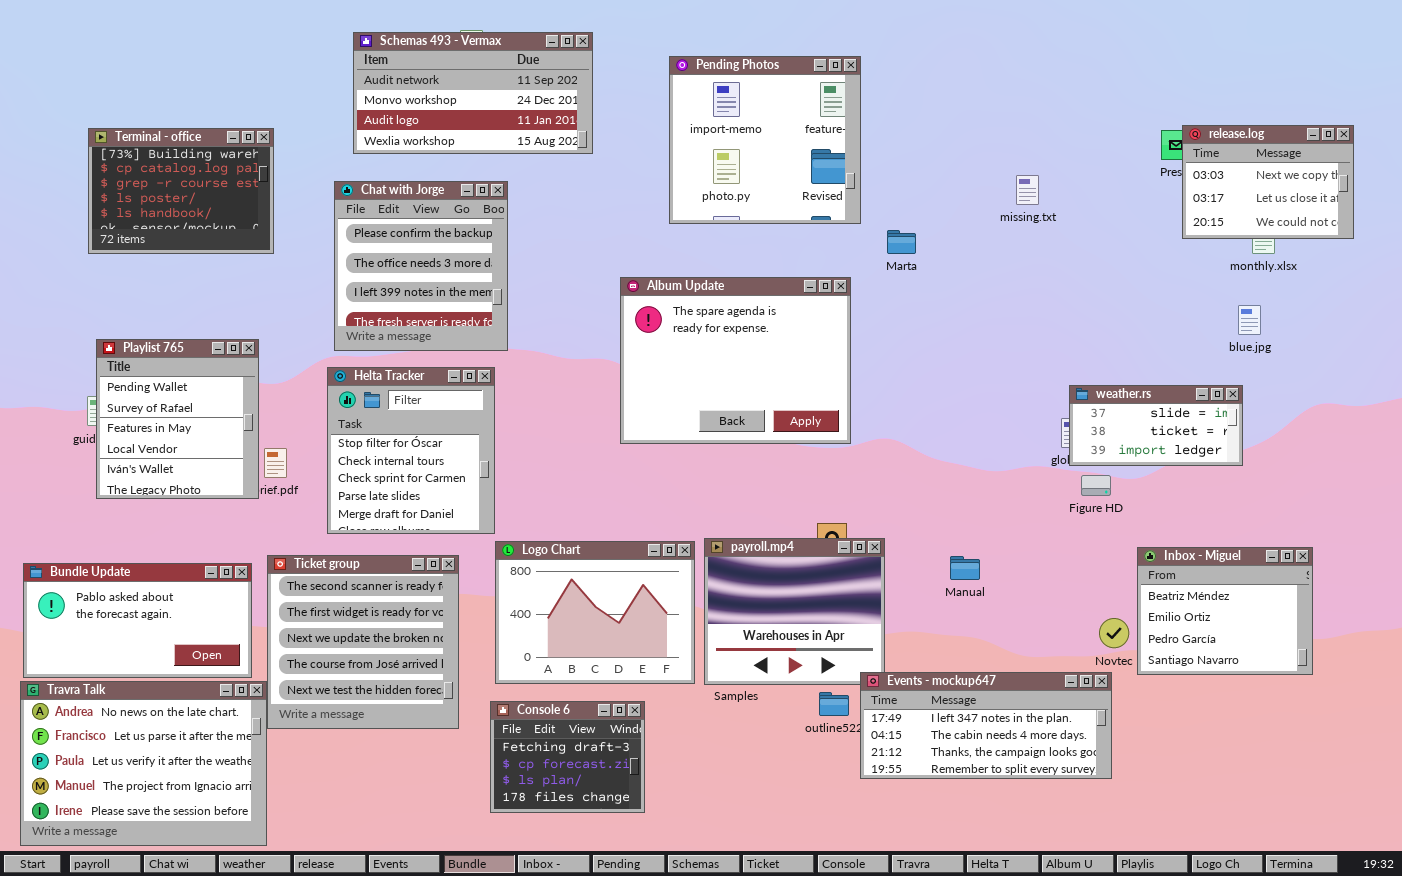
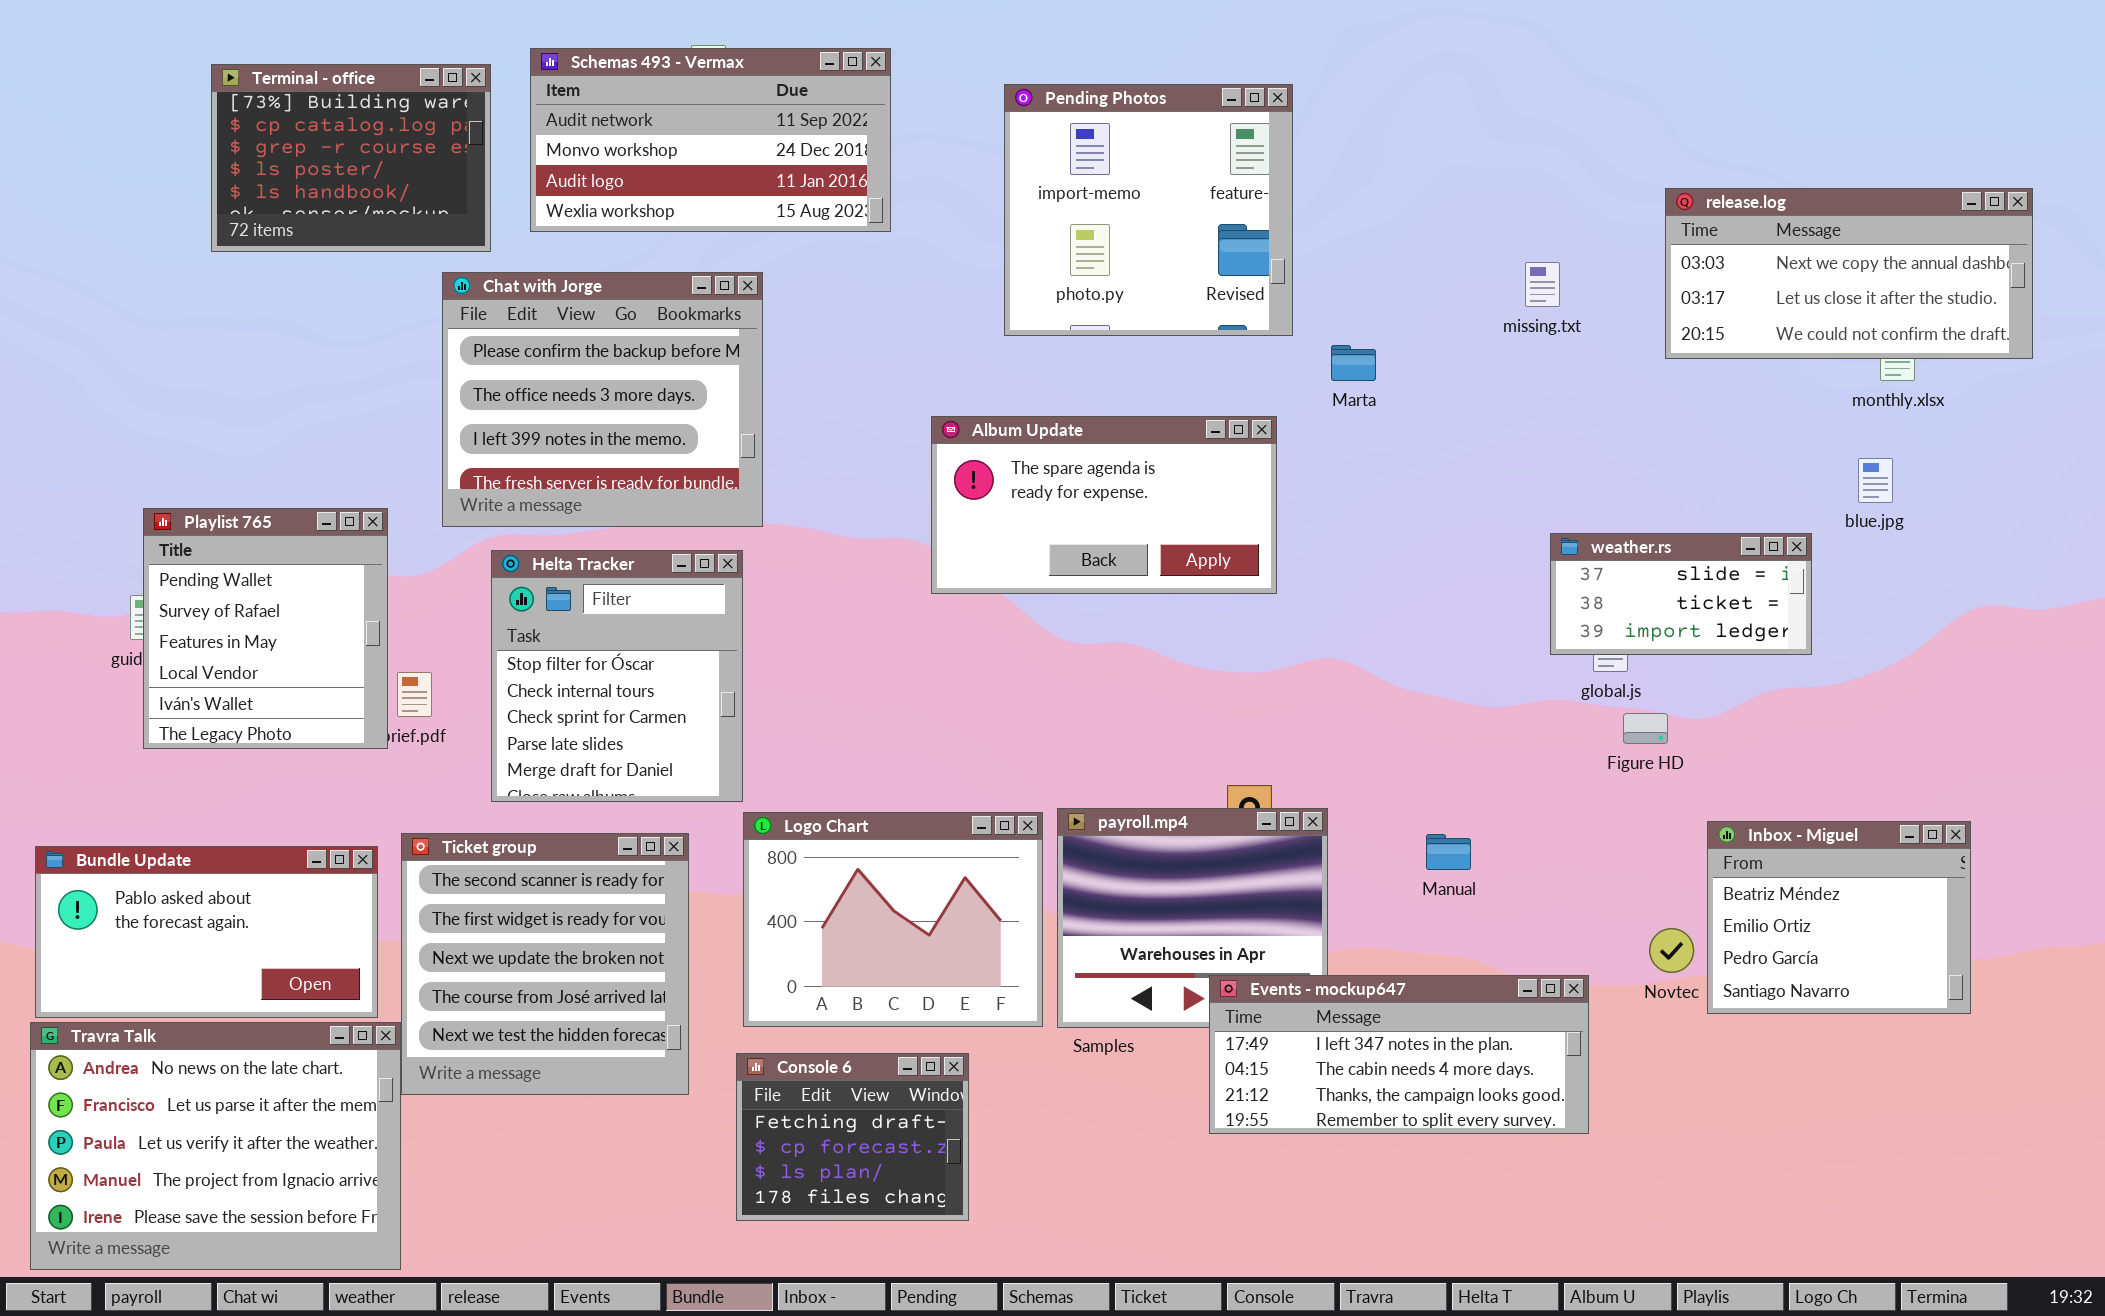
release.log: [1182,125,1354,239] -> [1665,188,2033,359], resized
Terminal - office: [88,128,274,254] -> [211,64,491,252], moved
Chat with Jorge: [334,181,508,351] -> [442,272,763,527], resized
Album Update: [620,277,851,444] -> [931,416,1277,594], resized
weather.rs: [1069,385,1243,466] -> [1550,533,1812,655], moved
Events - mockup647: [860,672,1112,779] -> [1209,975,1589,1134], moved

